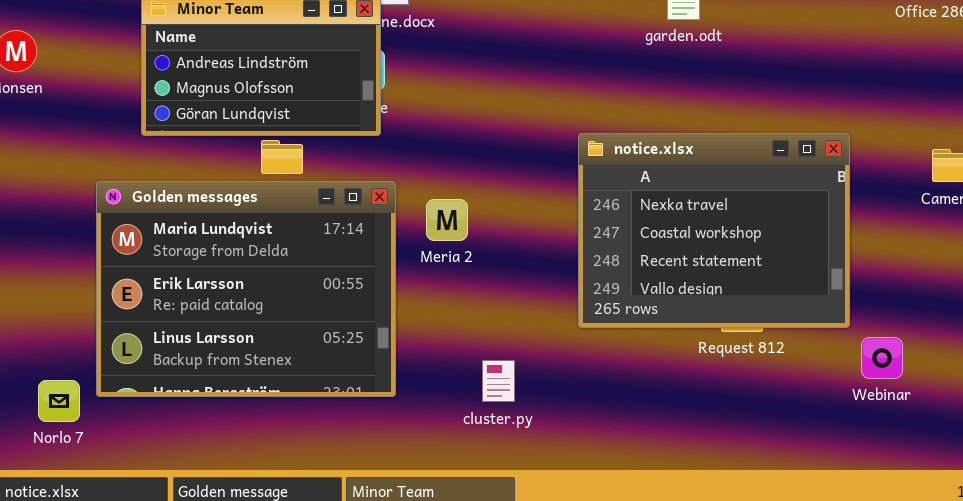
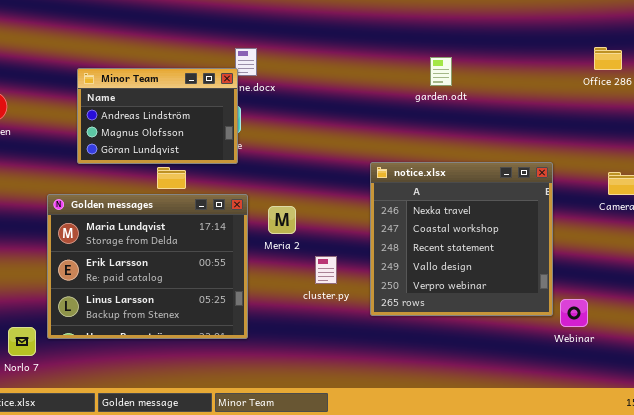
notice.xlsx: [578,133,850,328] -> [370,162,553,316], resized
cluster.py: [482,360,515,402] -> [315,256,337,284], moved

